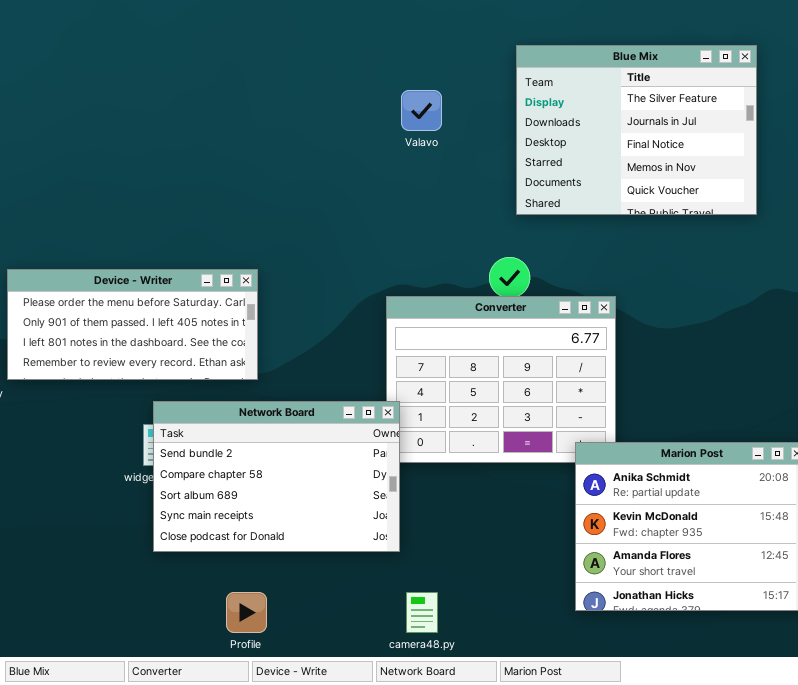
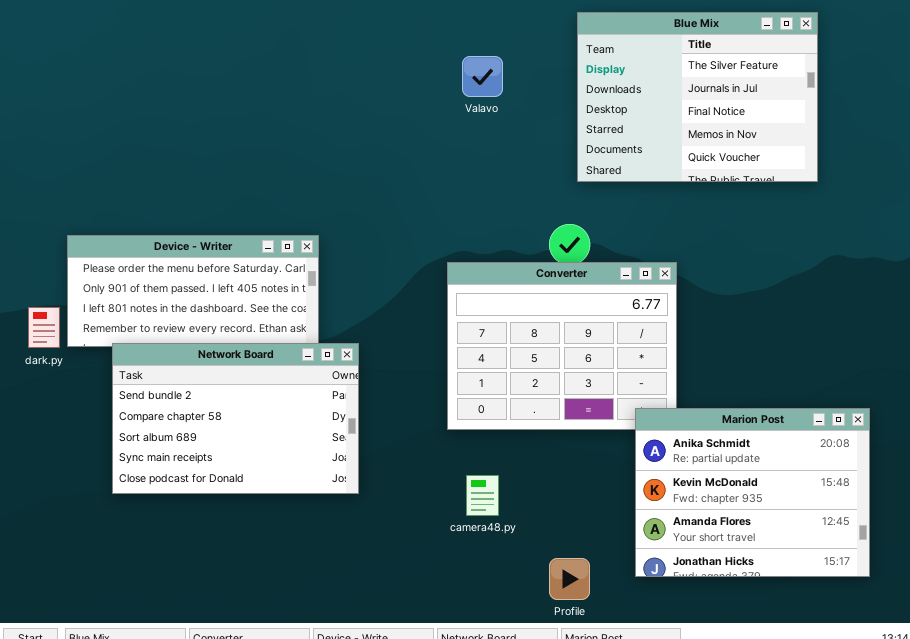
Network Board: [153,401,400,552] -> [112,343,359,494], moved
Profile: [226,592,267,633] -> [549,558,590,600], moved
camera48.py: [406,592,438,633] -> [466,475,499,516], moved

